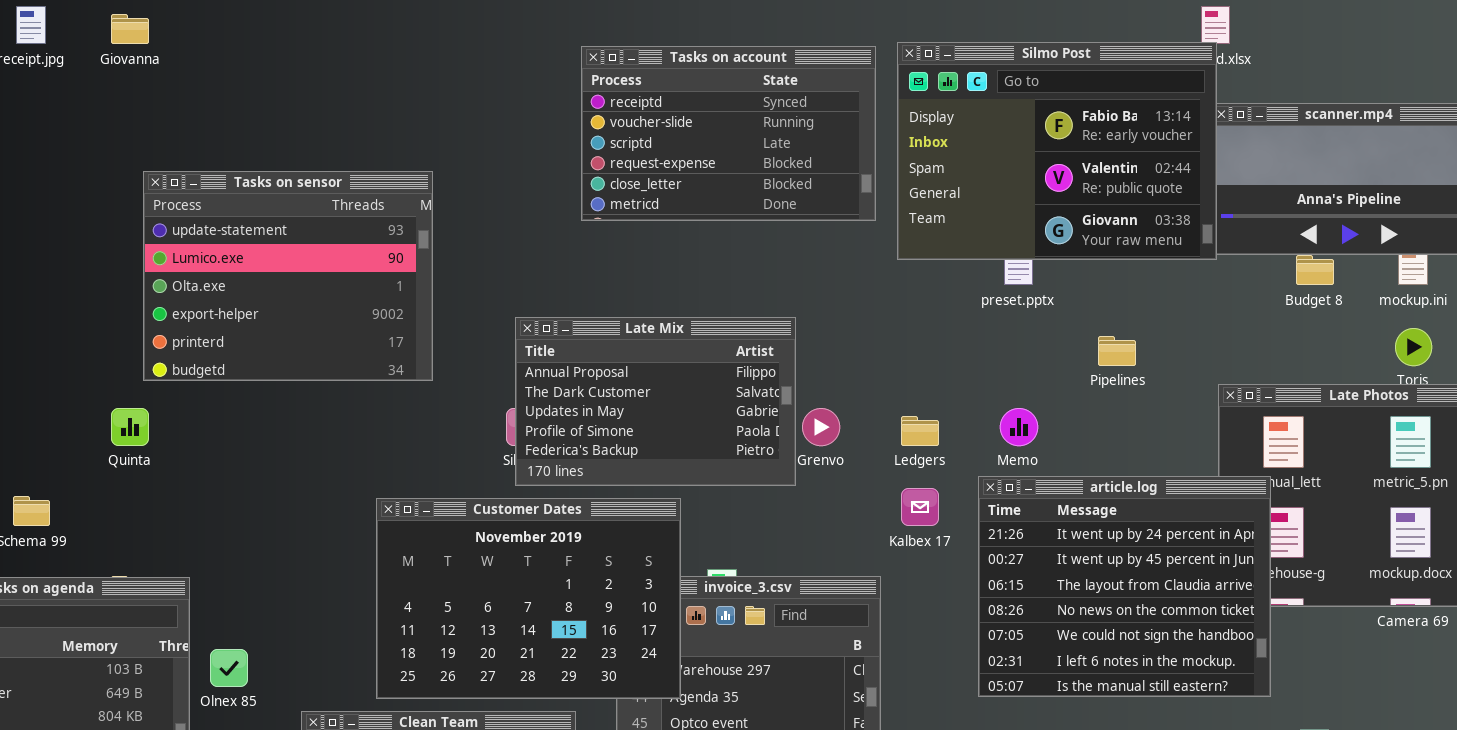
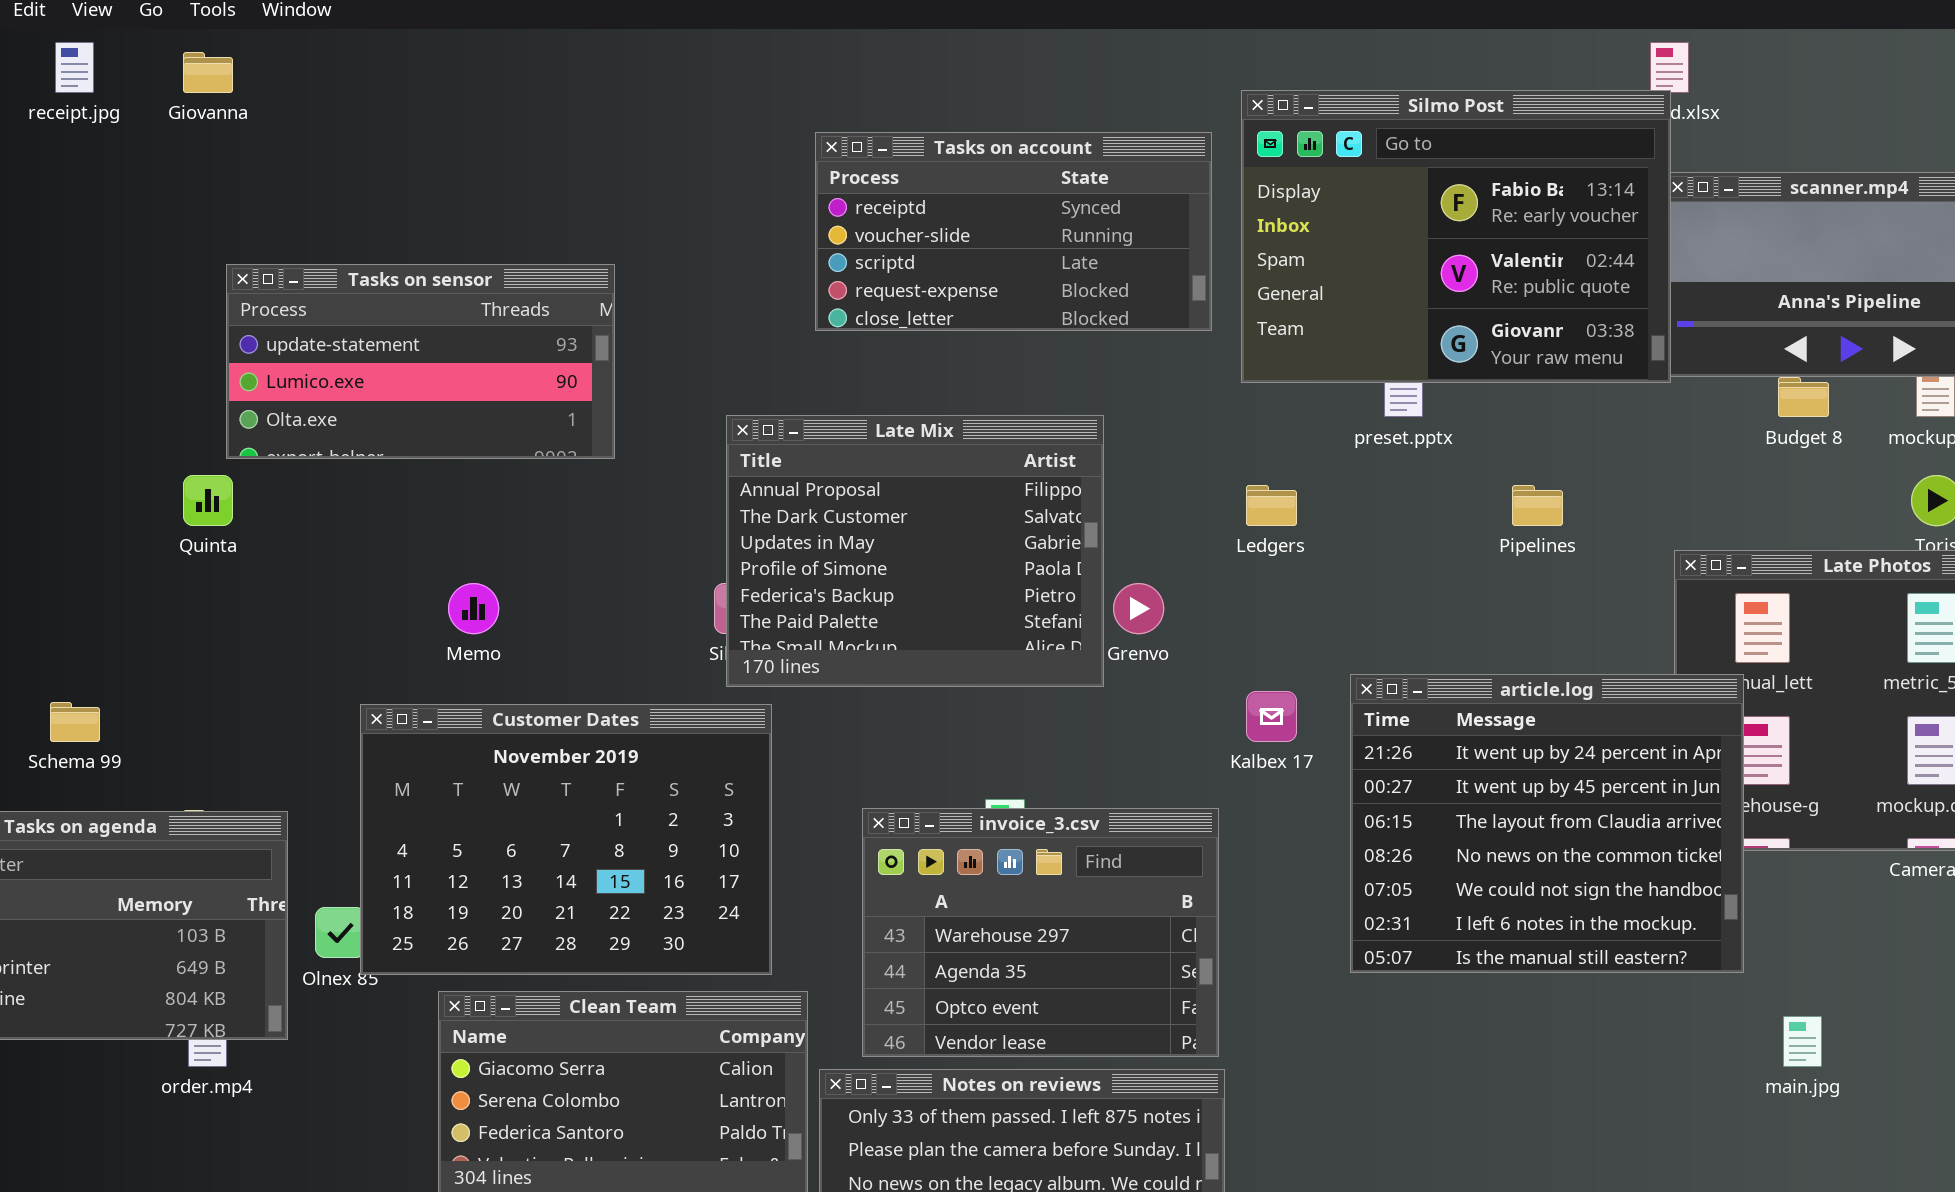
Tasks on account: [581,46,876,221] -> [815,132,1212,331], resized
Tasks on sensor: [143,171,433,381] -> [226,264,615,459], resized
Late Mix: [515,317,796,486] -> [726,415,1104,687], resized
Quinta: [111,408,149,446] -> [183,475,233,526], moved
Memo: [1000,408,1038,446] -> [448,583,499,634], moved
Ledgers: [901,416,939,446] -> [1246,485,1297,526], moved
Customer Dates: [376,498,681,699] -> [360,704,772,975], moved

